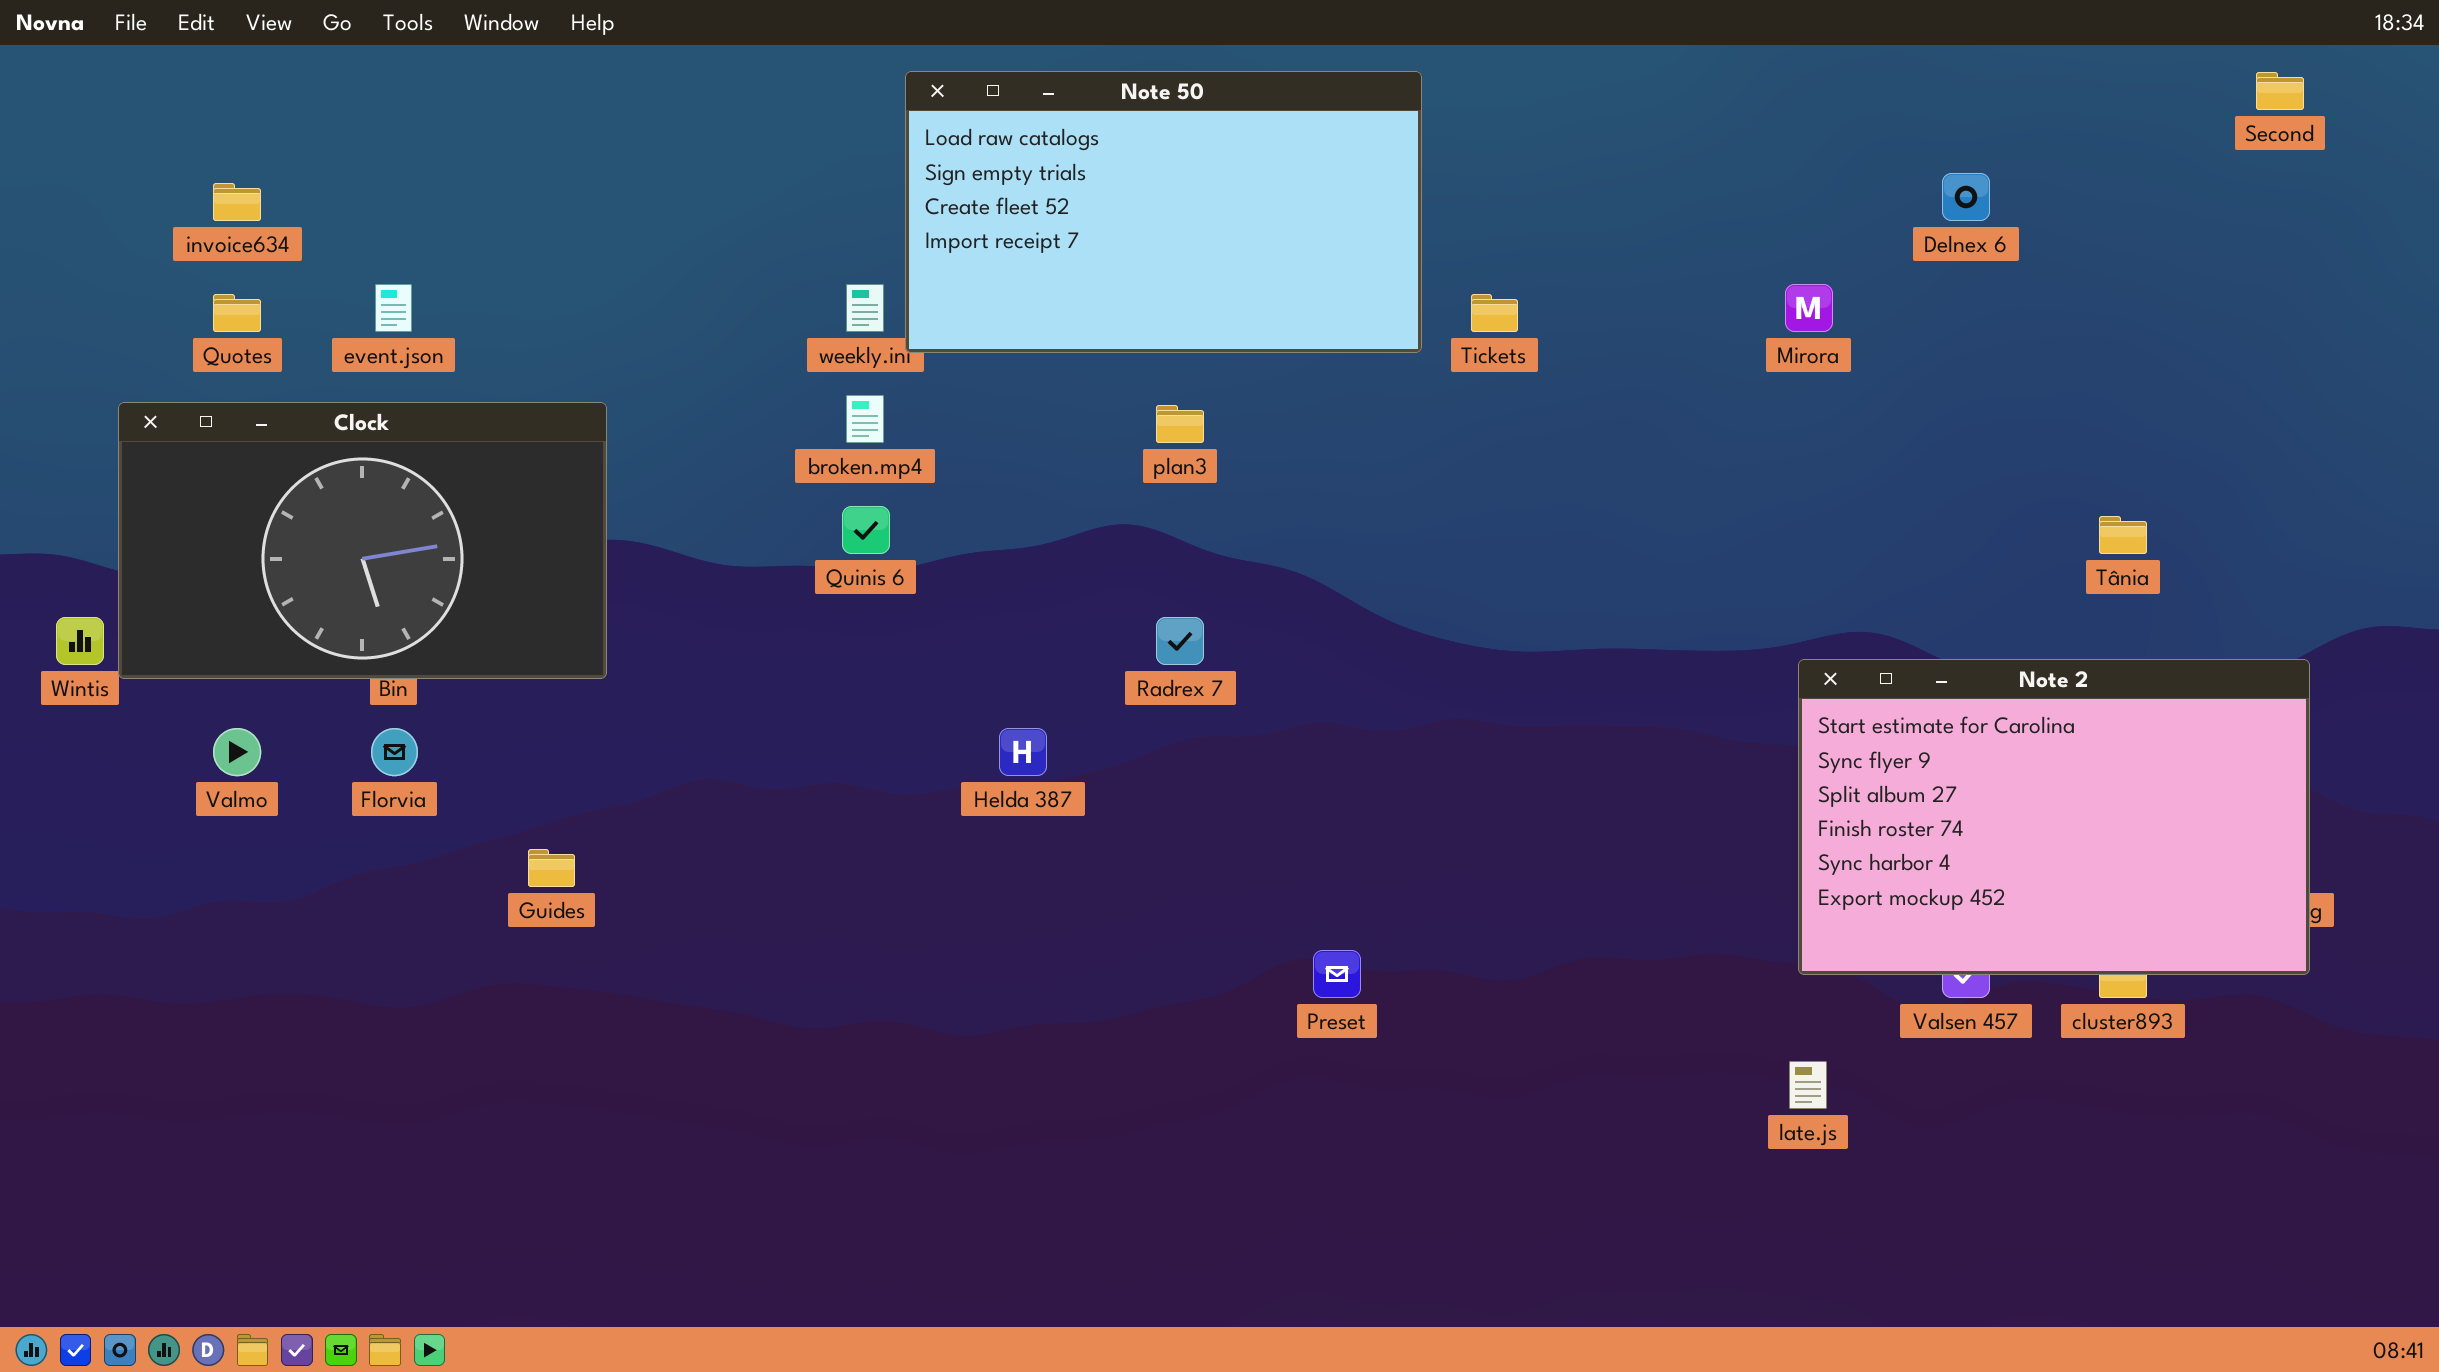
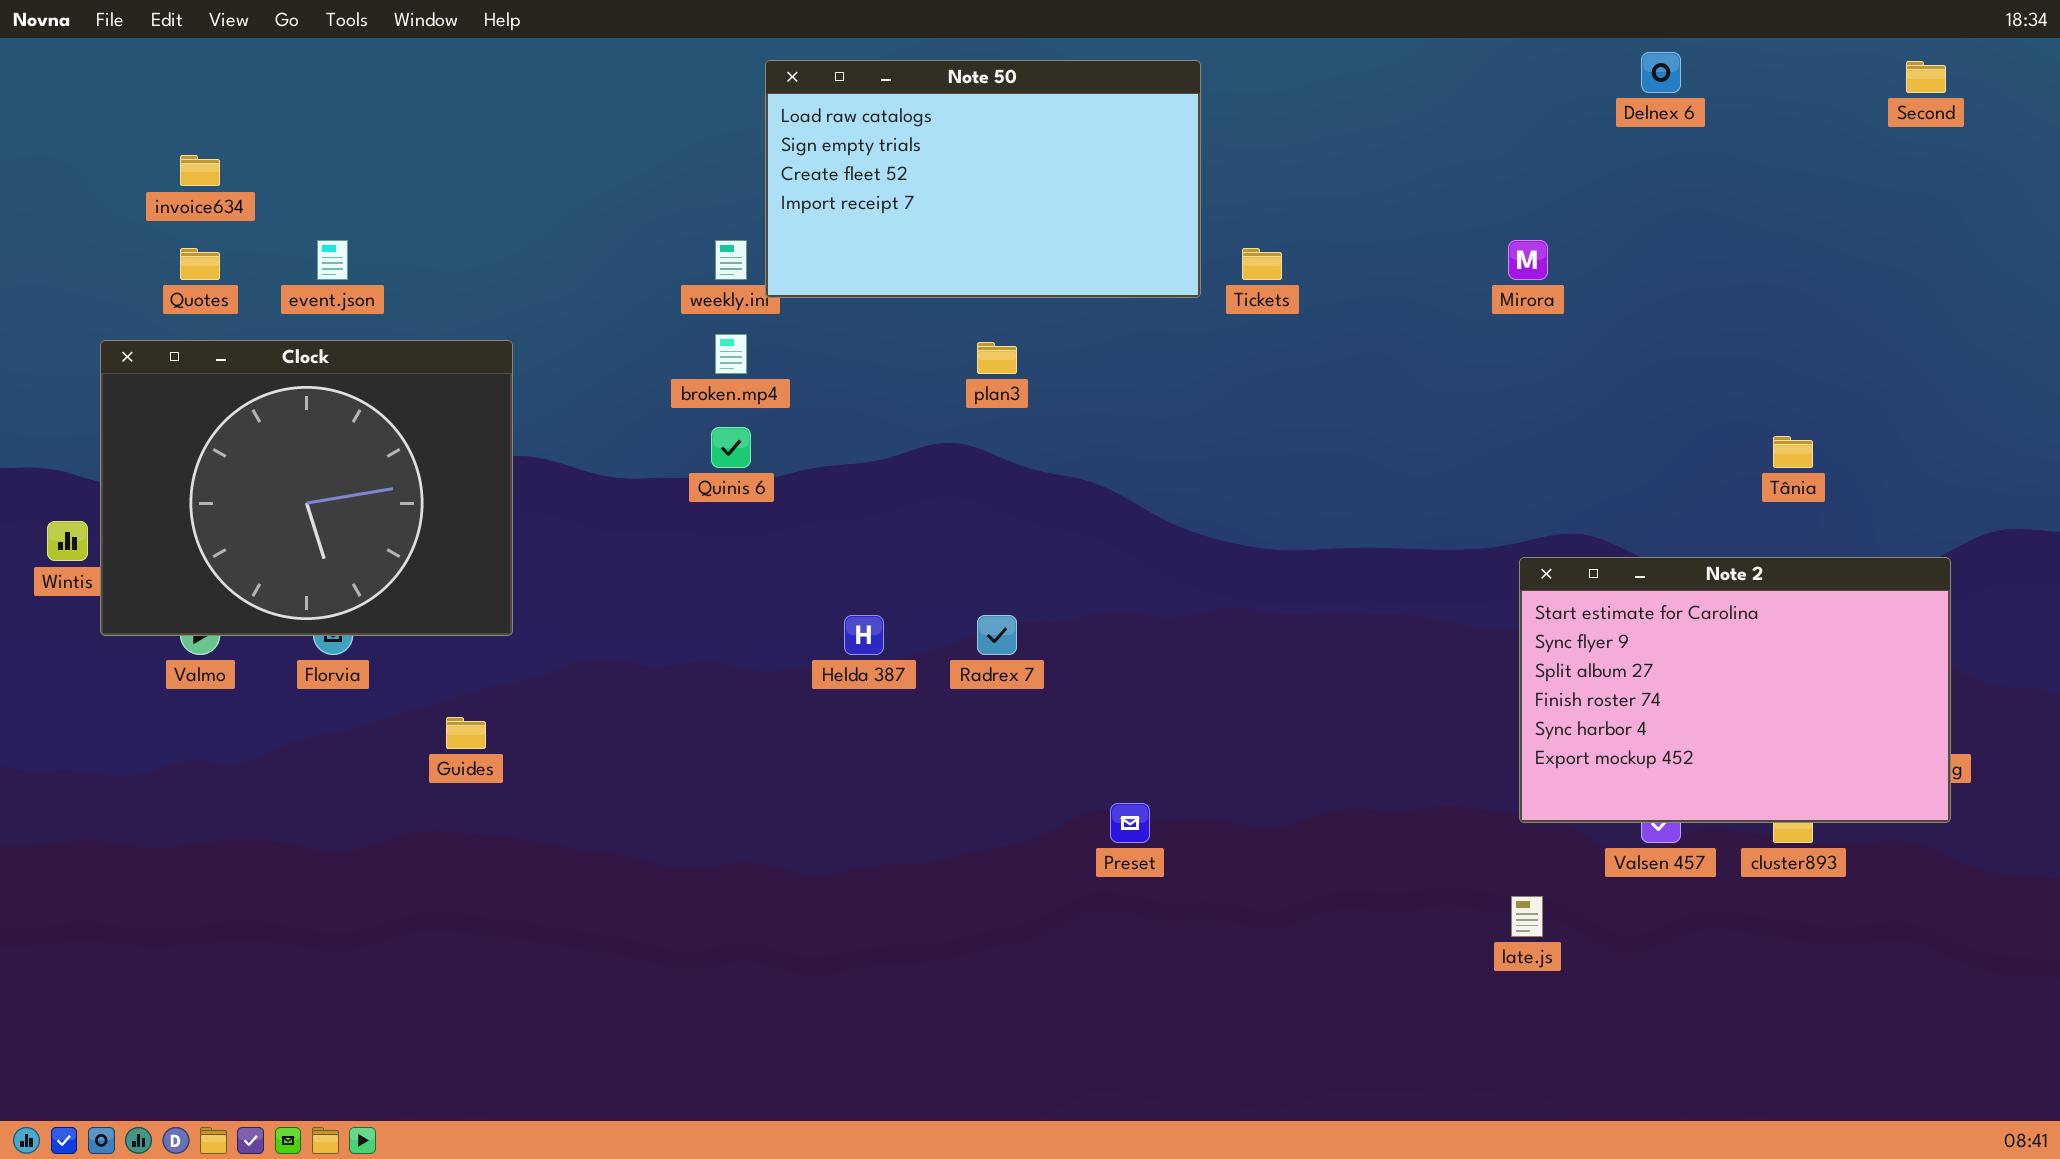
Delnex 6: [1942,173,1990,221] -> [1641,52,1681,93], moved
Clock: [118,402,607,679] -> [100,340,513,636], resized
Radrex 7: [1156,617,1204,665] -> [977,615,1017,655], moved

